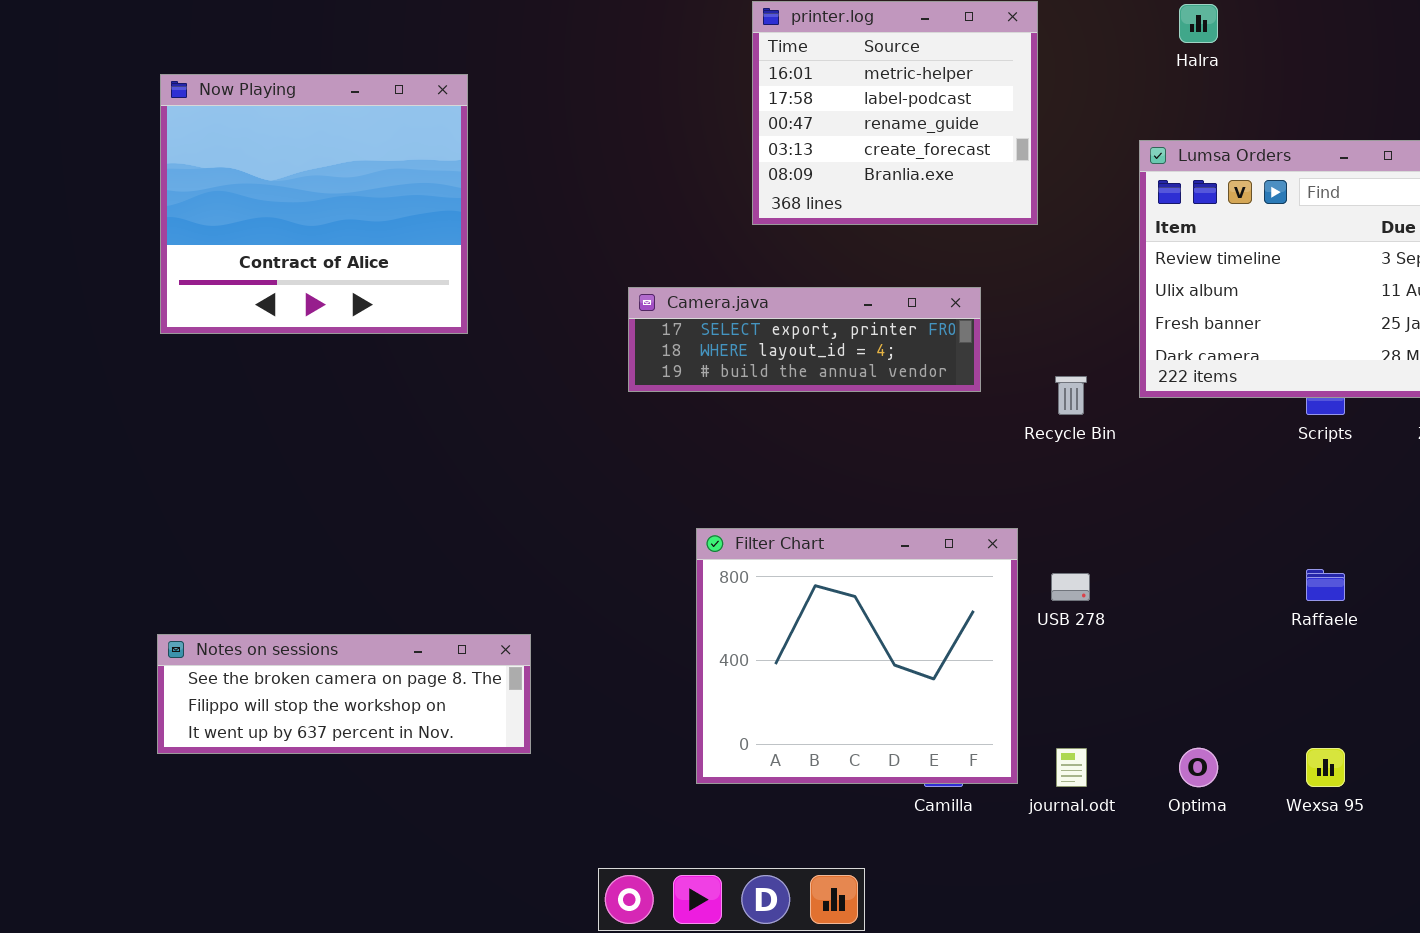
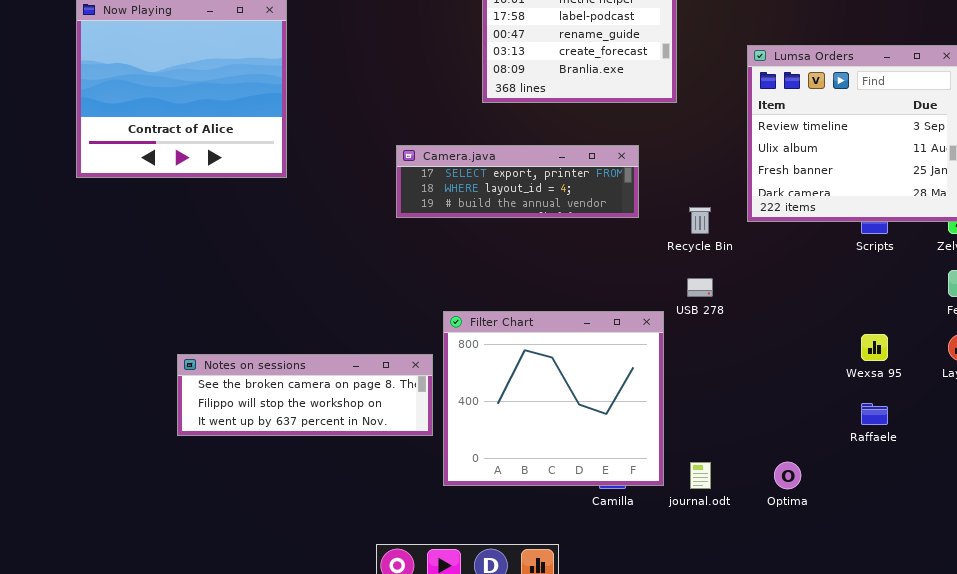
Raffaele: [1306,569,1345,601] -> [861,403,888,425], moved
USB 278: [1051,573,1090,601] -> [687,278,713,297], moved
Notes on sessions: [157,634,531,754] -> [177,354,433,436], moved
Wexsa 95: [1306,748,1345,787] -> [861,334,888,361], moved

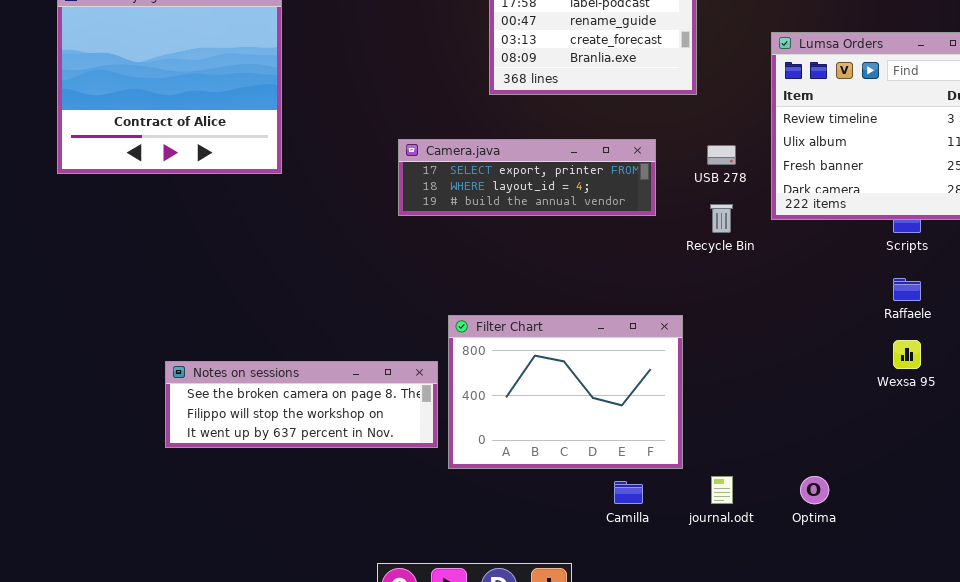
USB 278: [687,278,713,297] -> [707,145,736,165], moved
Filter Chart: [443,311,664,486] -> [448,315,683,469], resized
Raffaele: [861,403,888,425] -> [893,278,921,301], moved

